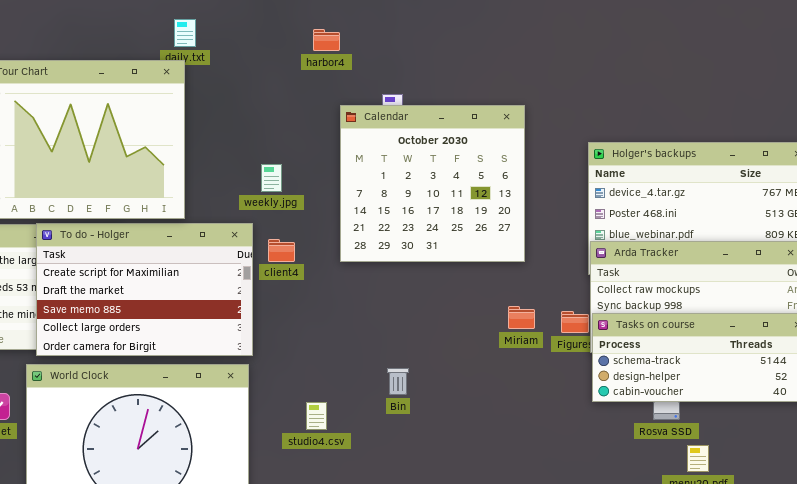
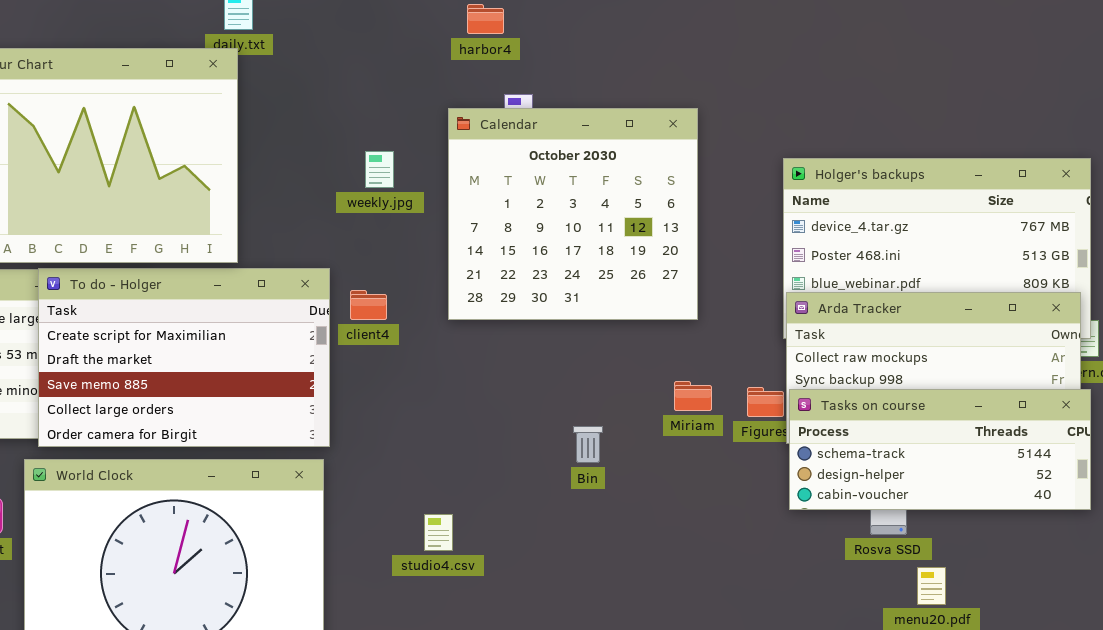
harbor4: [313,29,340,51] -> [467,4,504,34], moved
weekly.jpg: [261,164,282,192] -> [365,151,394,188], moved
Bin: [387,368,409,395] -> [573,426,603,463], moved
studio4.csv: [306,402,327,430] -> [424,514,453,551], moved

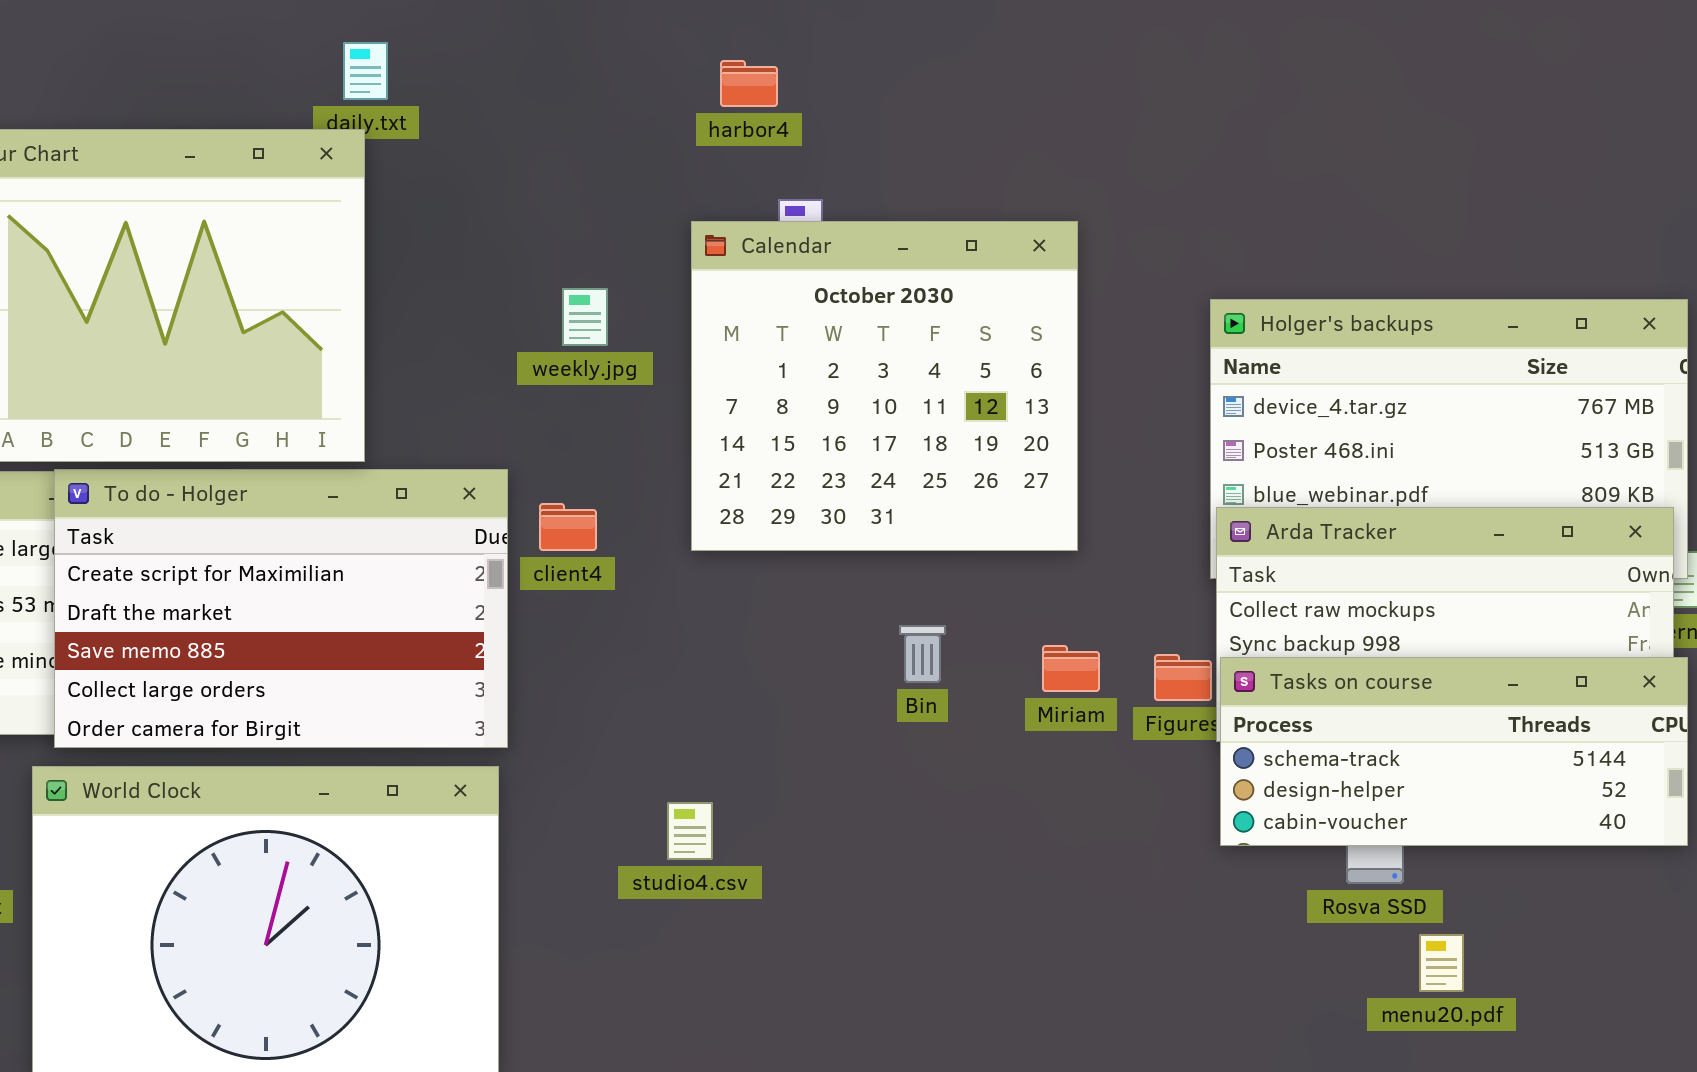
Bin: [573,426,603,463] -> [899,625,946,683], moved
studio4.csv: [424,514,453,551] -> [667,802,713,860], moved

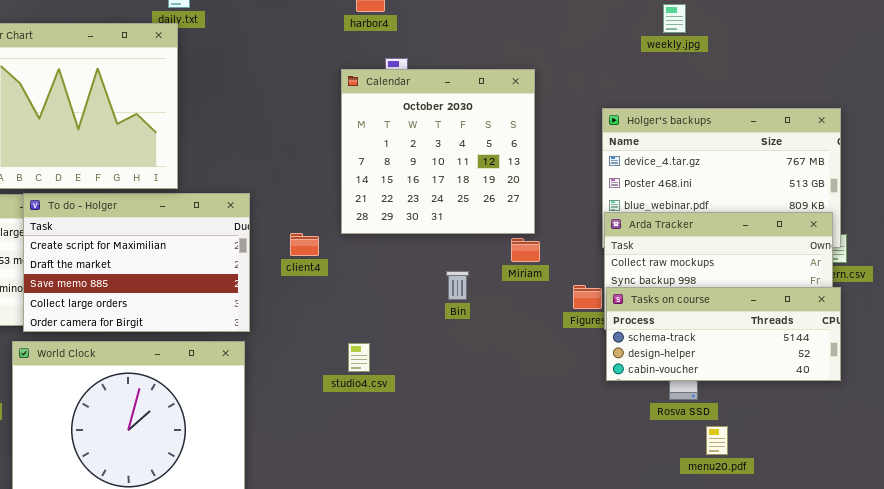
weekly.jpg: [562,288,608,346] -> [663,4,686,33], moved
client4: [539,503,597,551] -> [290,233,319,256], moved
Miriam: [1042,645,1100,692] -> [511,238,540,262], moved
studio4.csv: [667,802,713,860] -> [348,343,370,372], moved

